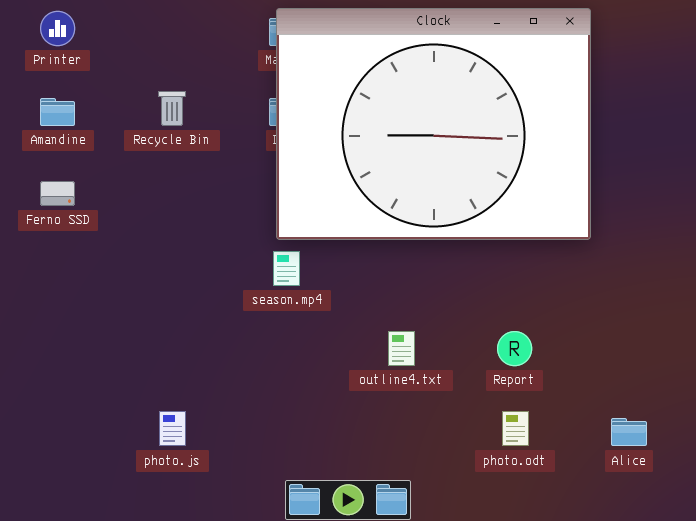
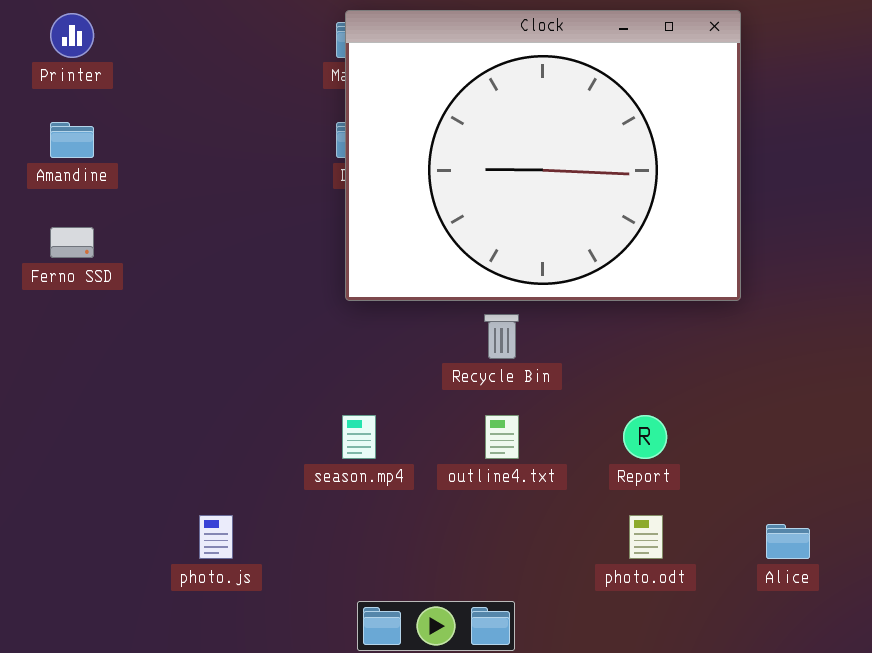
Recycle Bin: [158,91,186,126] -> [484,314,519,359], moved
season.mp4: [273,251,300,286] -> [342,415,376,459], moved

